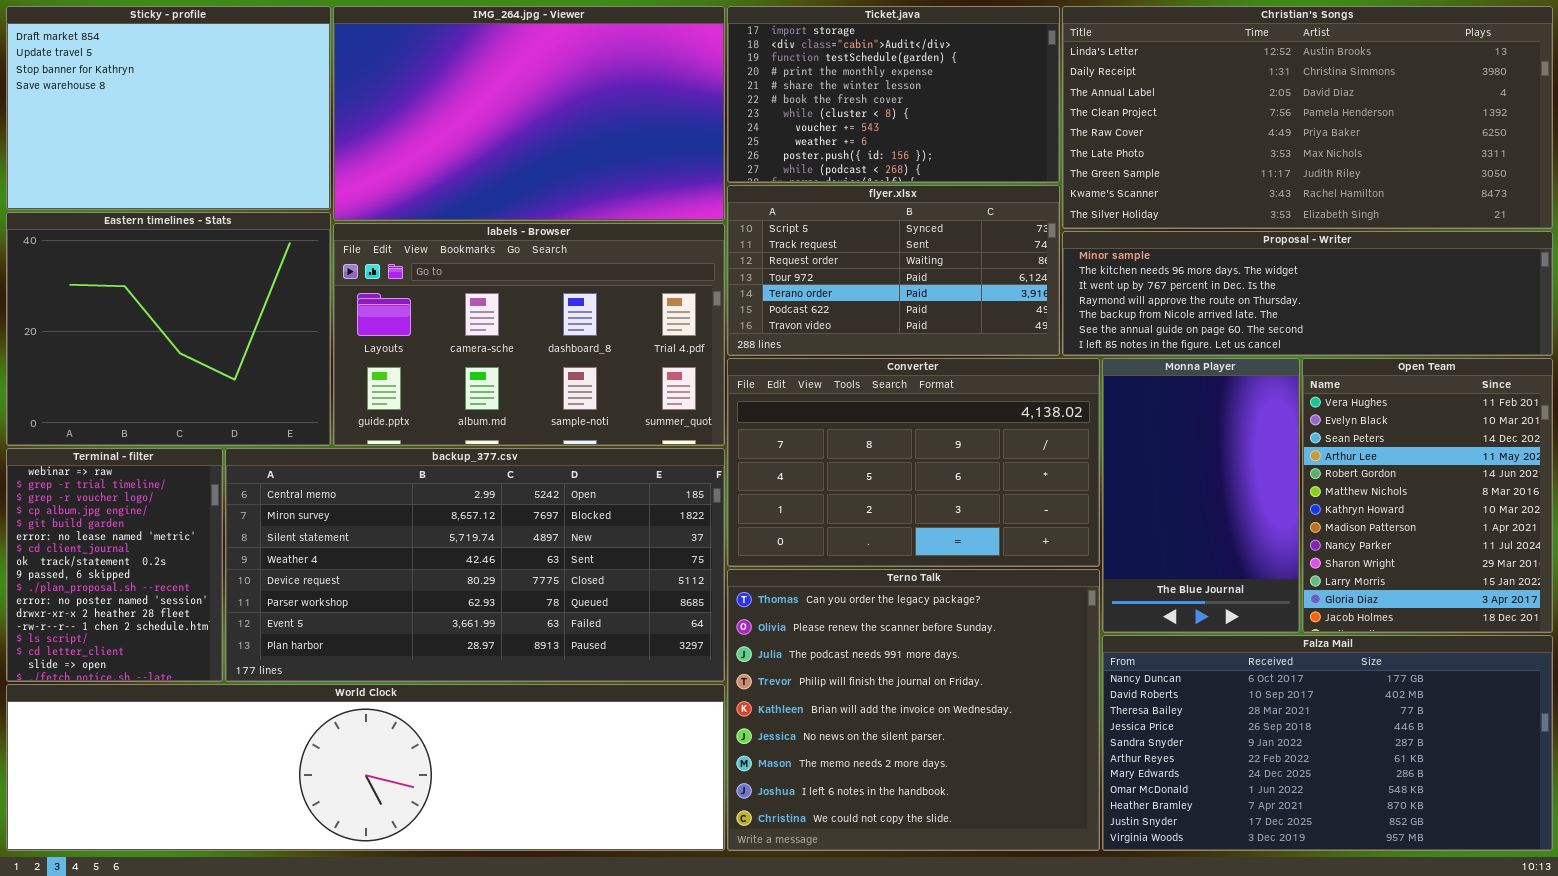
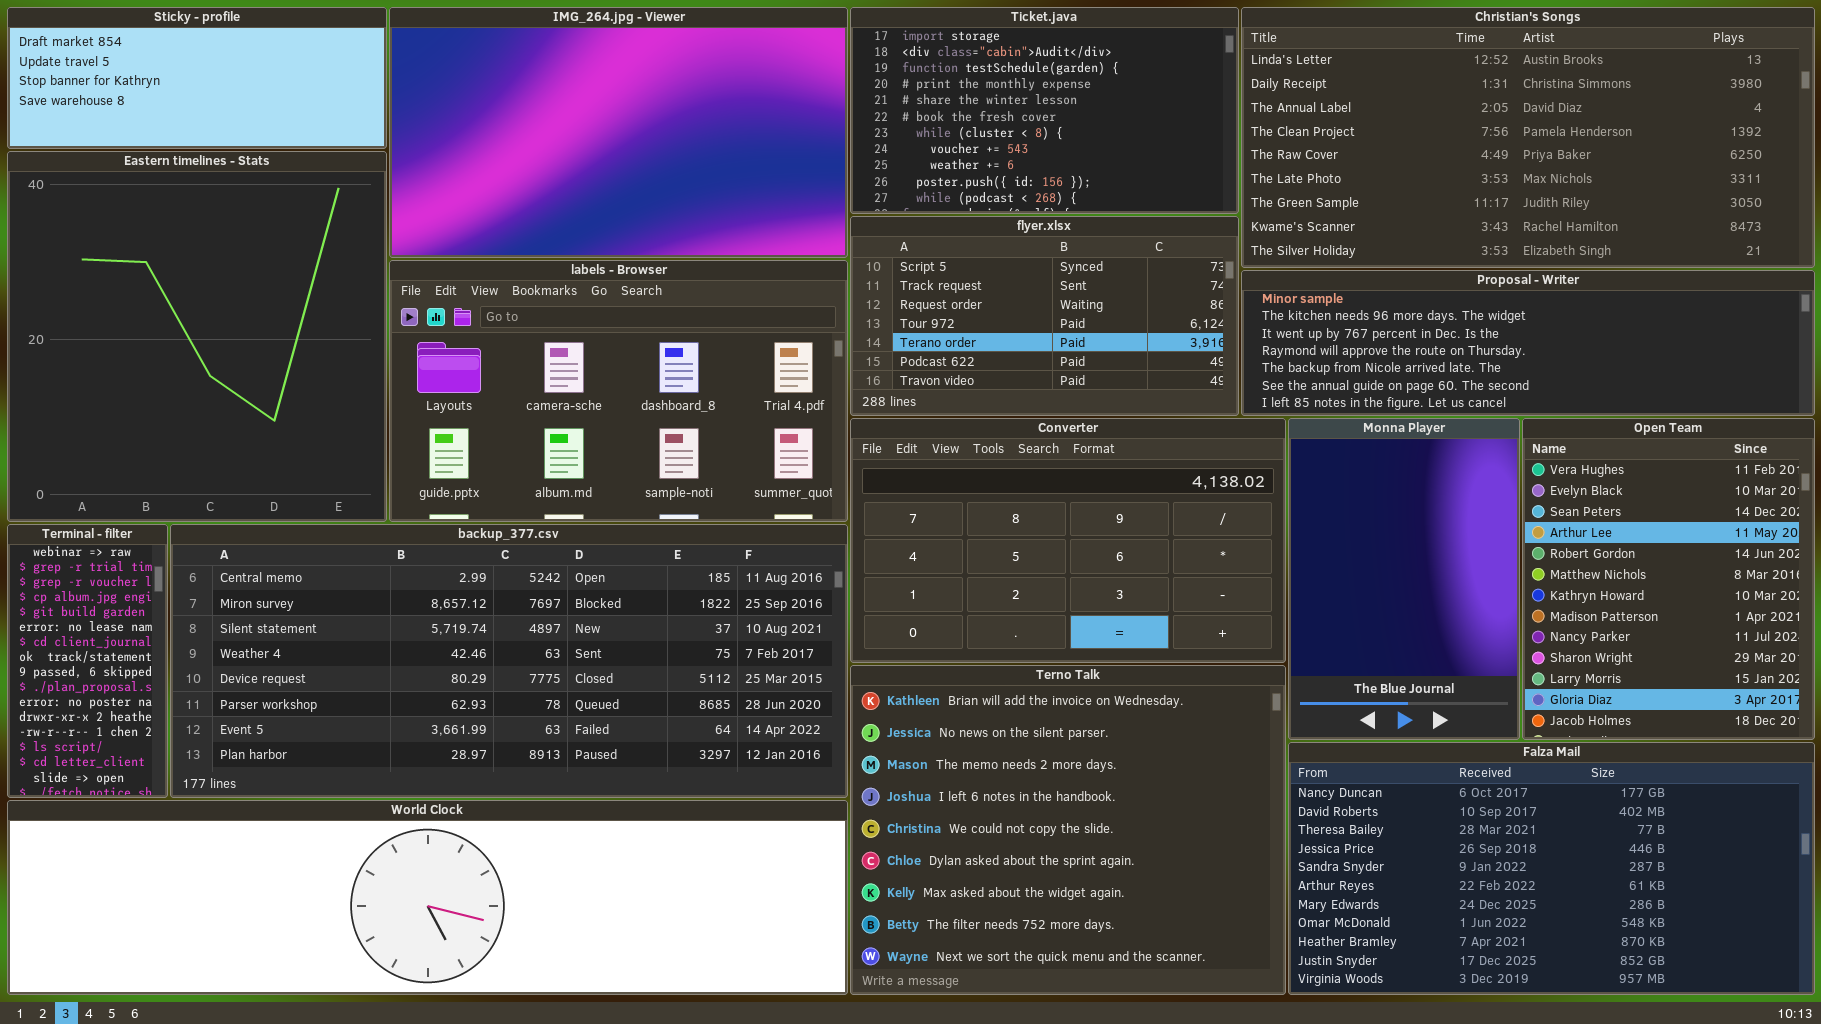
Sticky - profile: [6,6,331,210] -> [7,7,387,149], resized
Eastern timelines - Stats: [6,212,331,446] -> [7,151,387,522], resized
Terminal - filter: [6,448,223,682] -> [7,524,168,798], resized
backup_377.csv: [225,448,725,682] -> [170,524,848,798], resized
Terno Talk: [727,569,1100,851] -> [850,665,1286,995], scrolled down 4 rows

